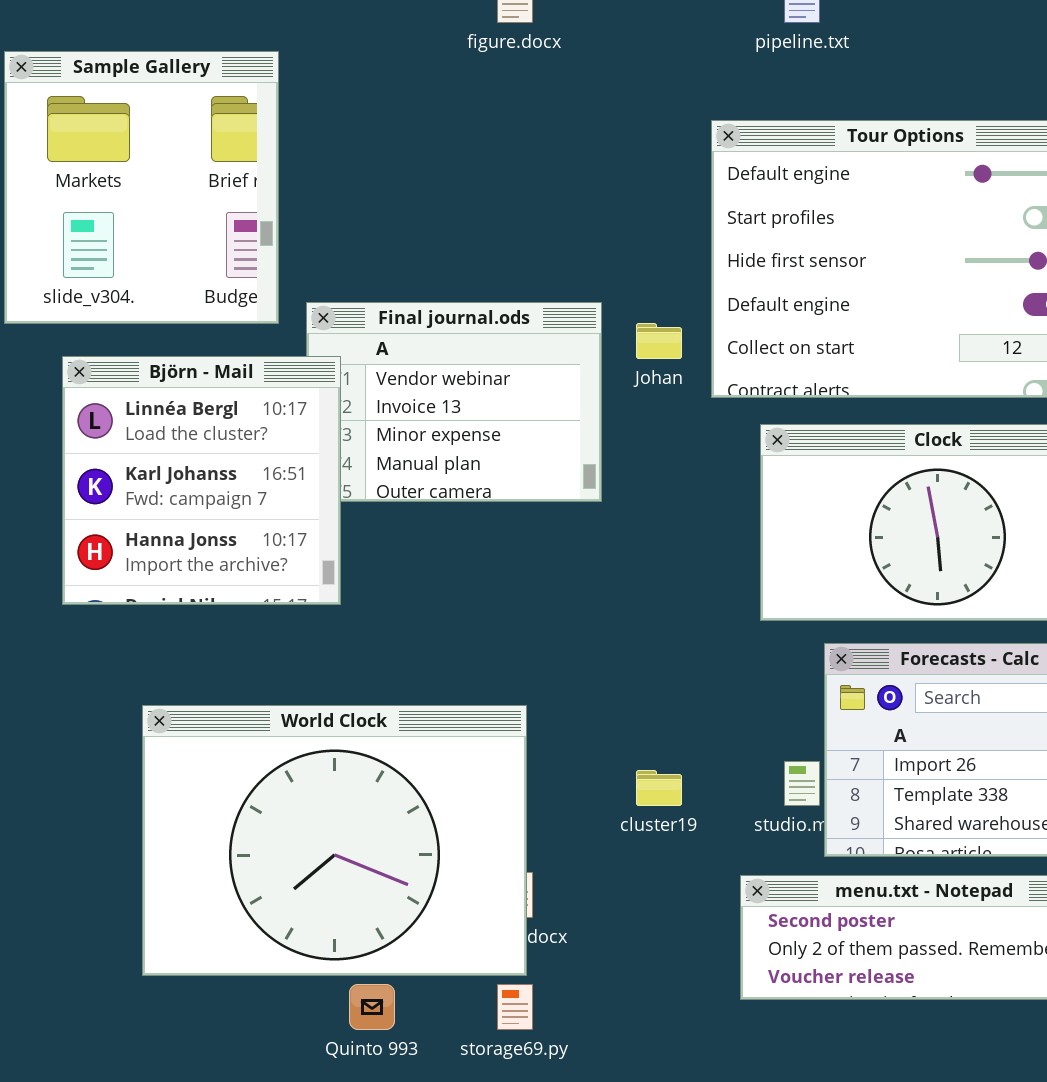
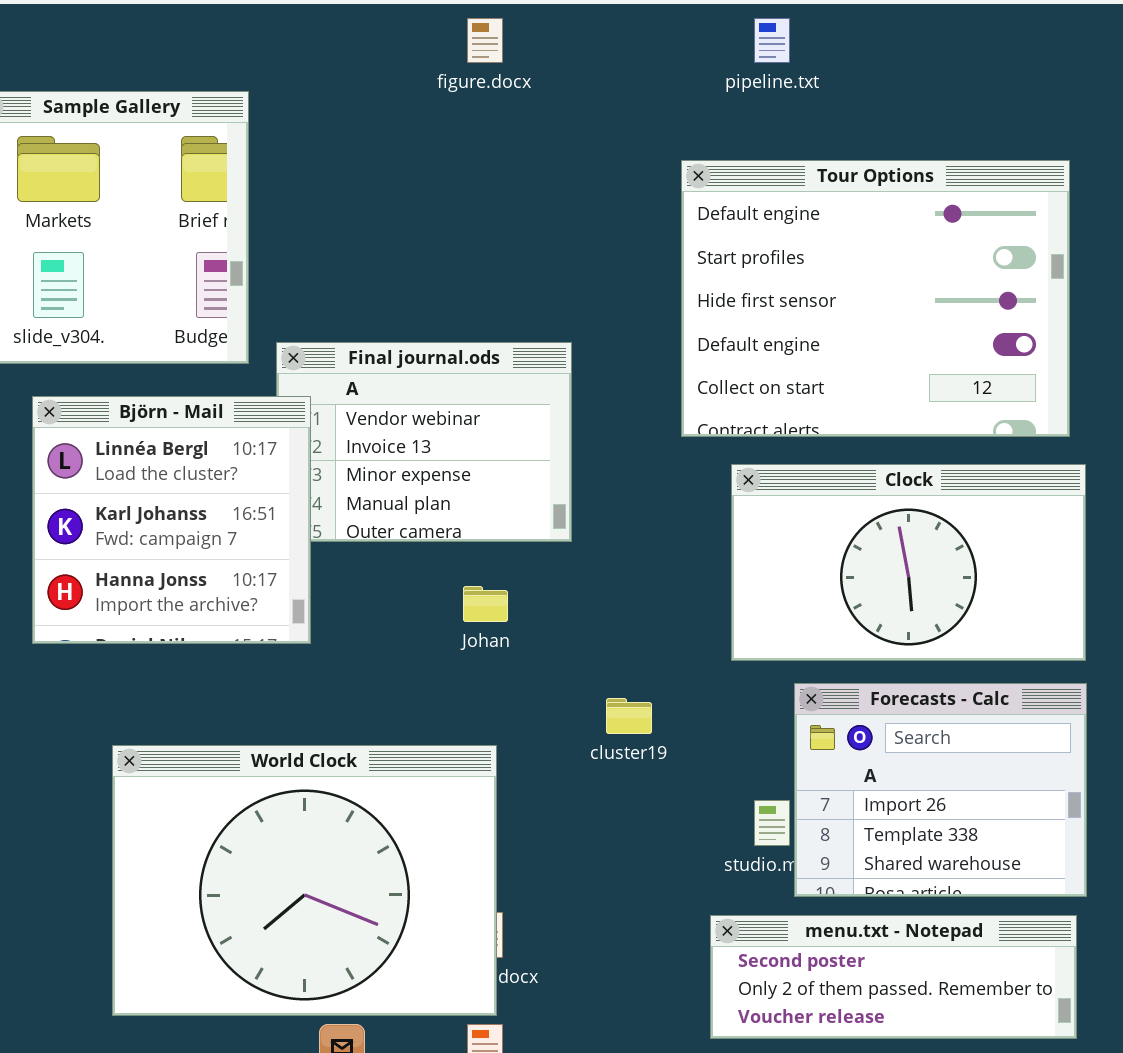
Johan: [636,323,682,359] -> [463,586,508,622], moved
cluster19: [636,770,682,806] -> [606,698,652,734], moved

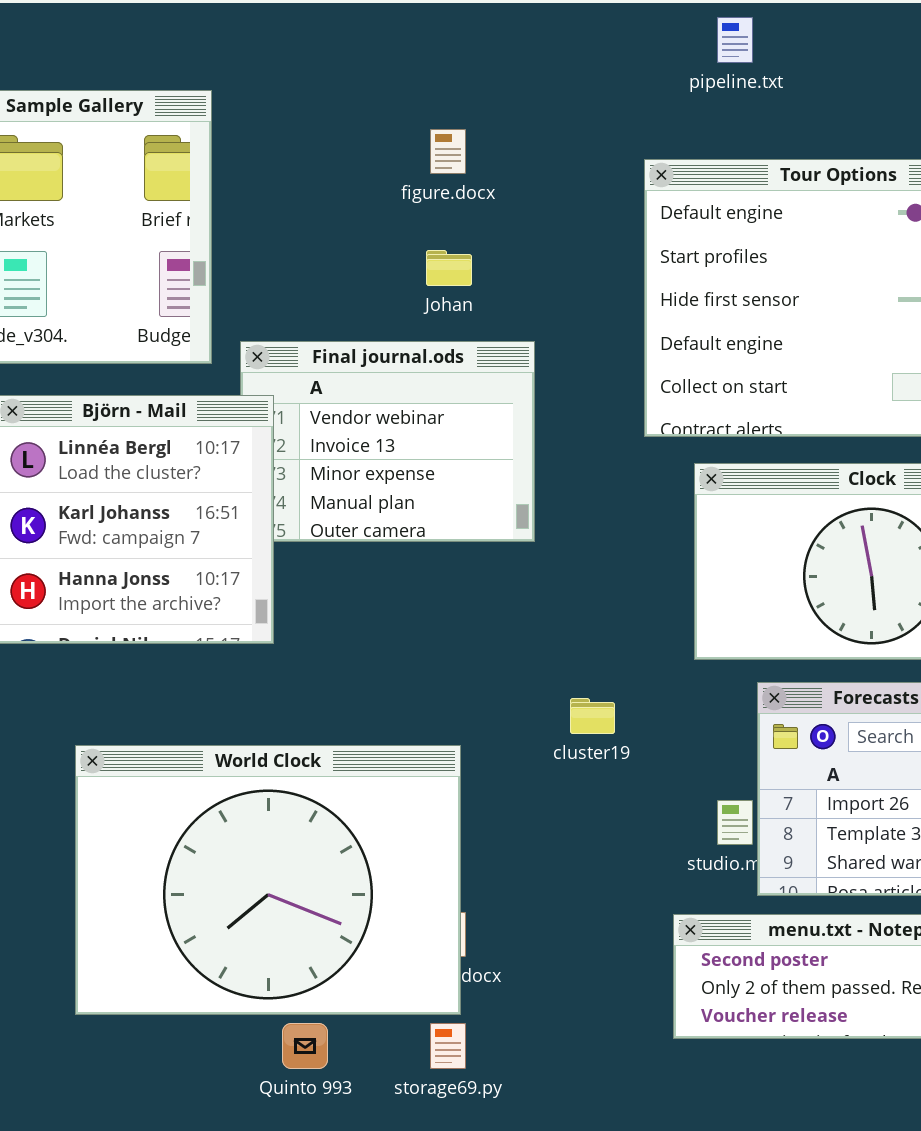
figure.docx: [467,18,503,63] -> [430,129,466,174], moved
Johan: [463,586,508,622] -> [426,250,472,286], moved

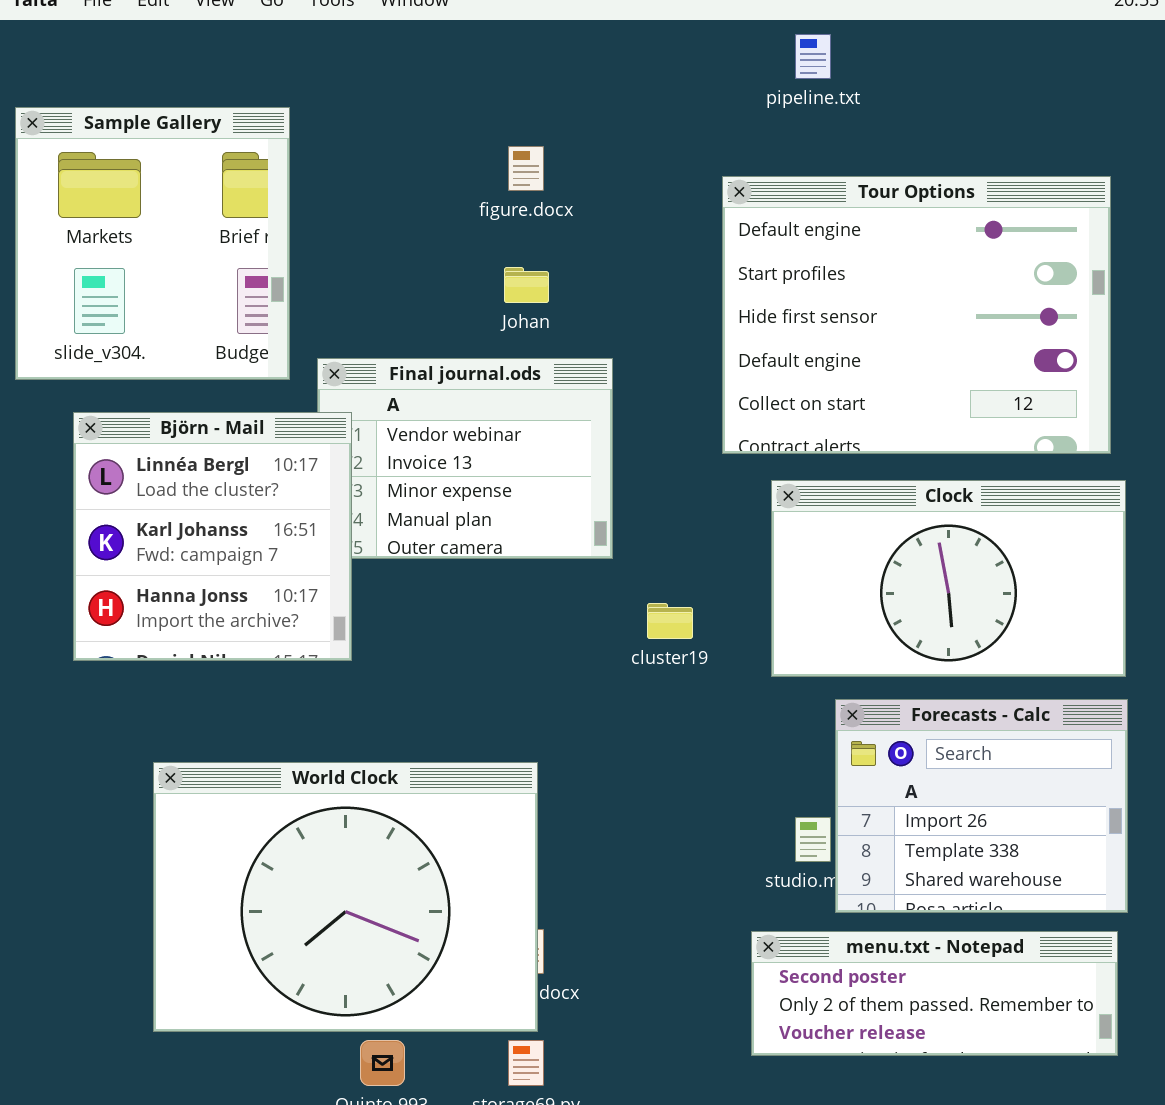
cluster19: [570,698,615,734] -> [647,603,693,639], moved

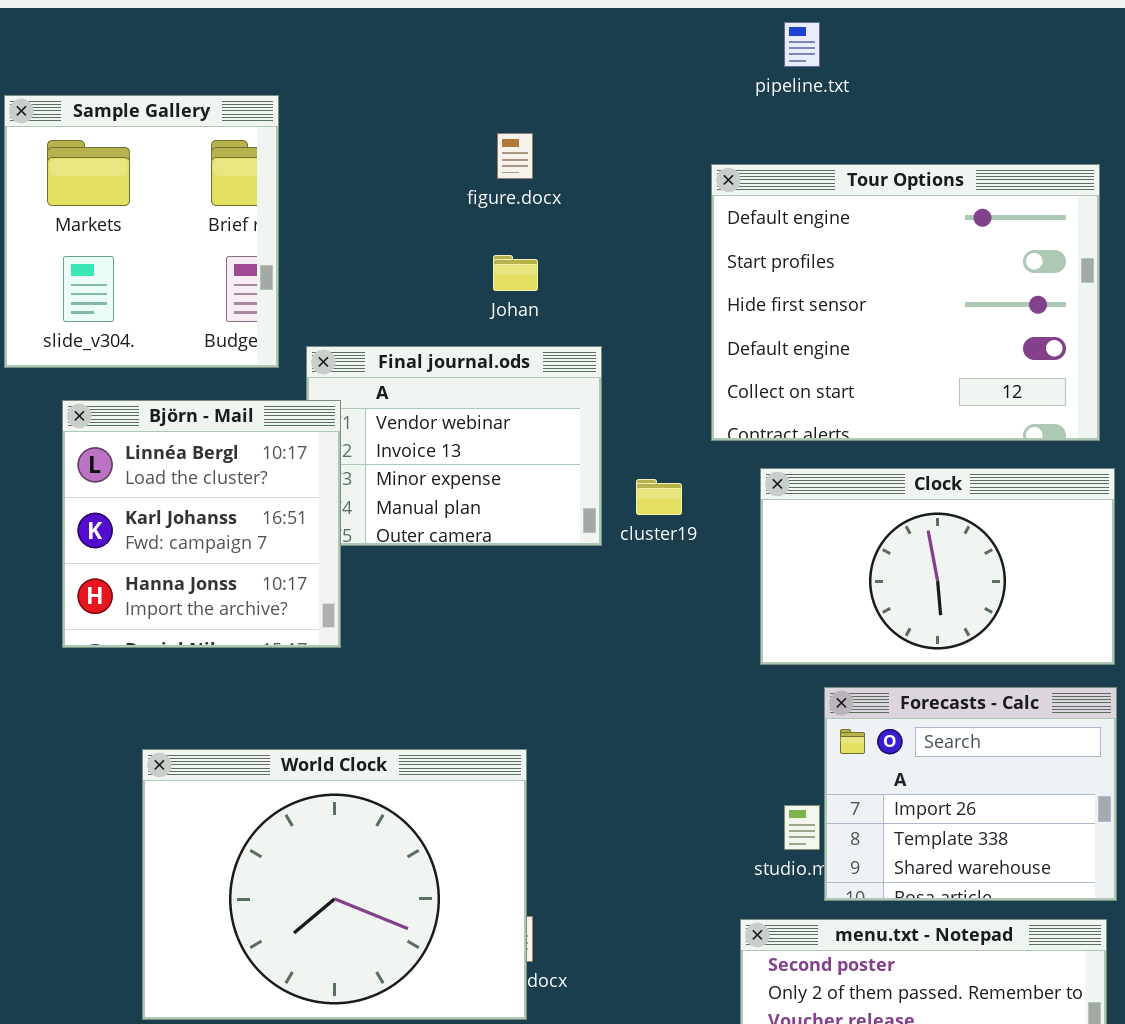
cluster19: [647,603,693,639] -> [636,479,682,515], moved

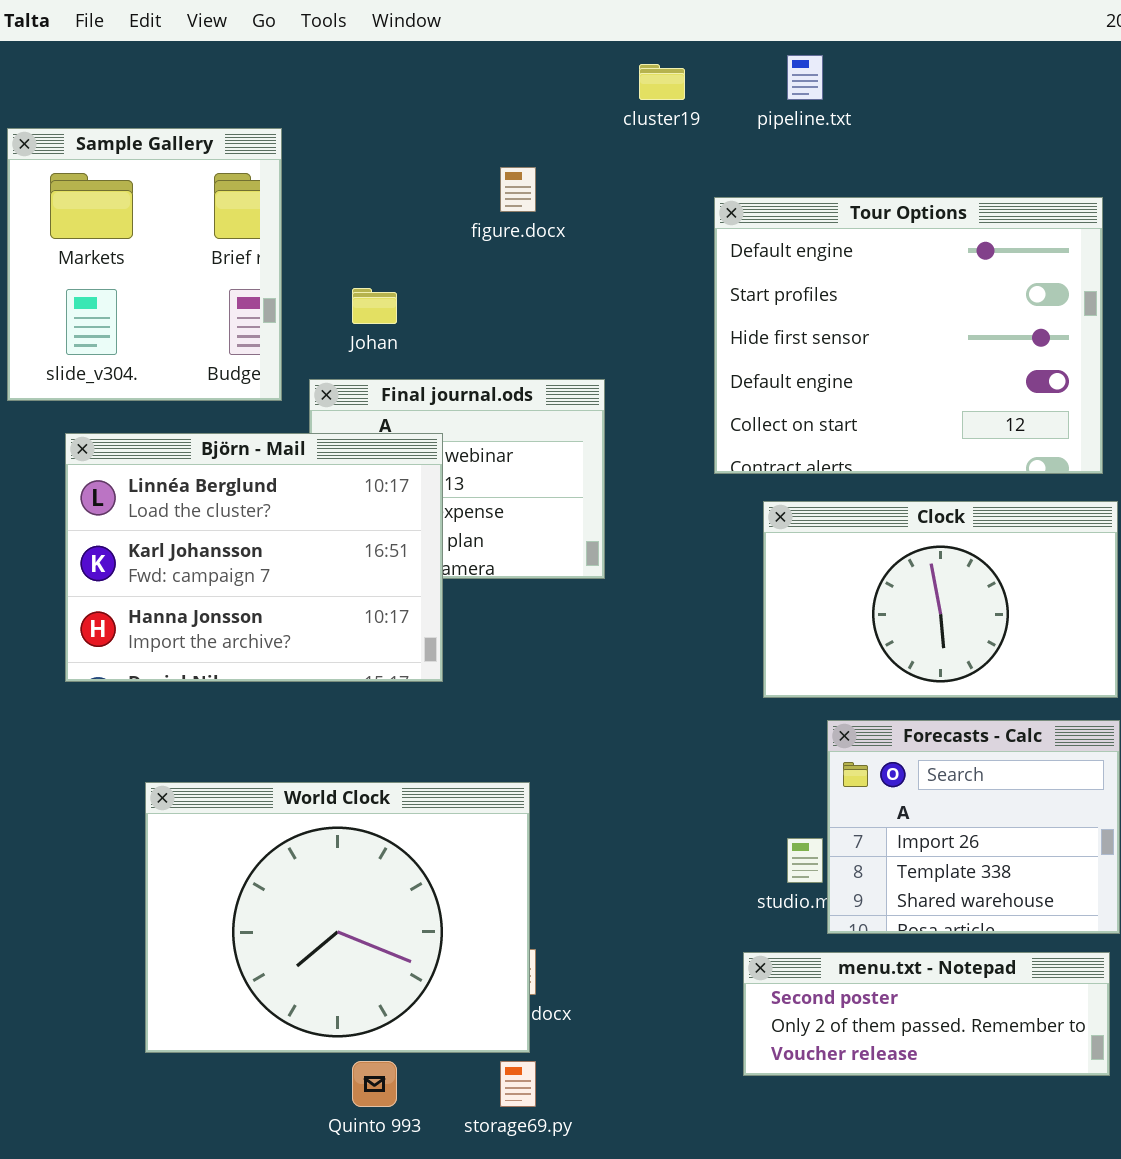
Johan: [493,255,538,291] -> [352,288,397,324], moved
Björn - Mail: [62,400,341,648] -> [65,433,443,682], resized
cluster19: [636,479,682,515] -> [639,64,685,100], moved

